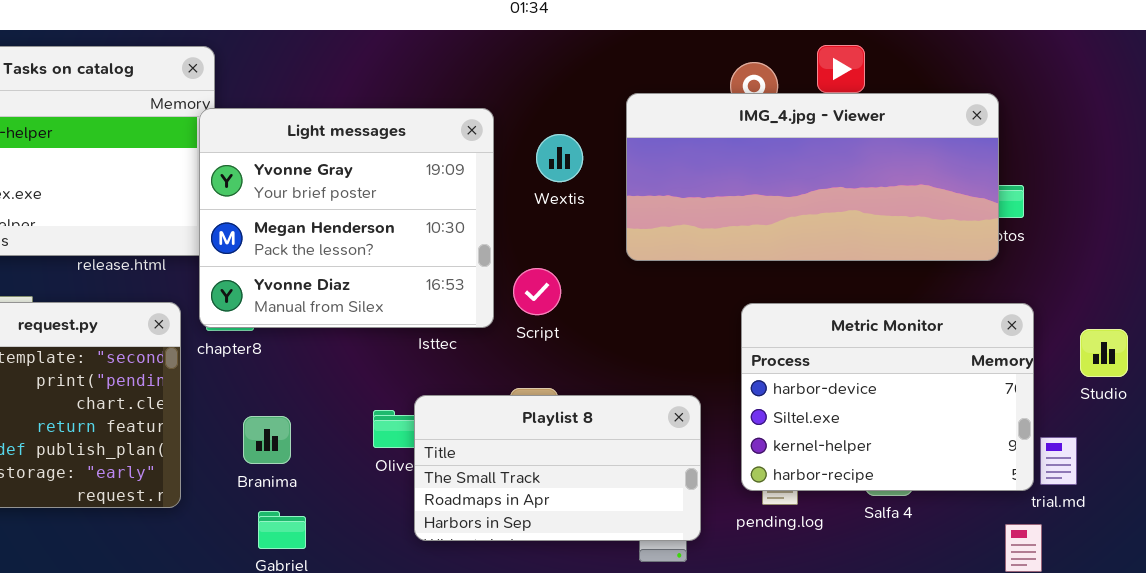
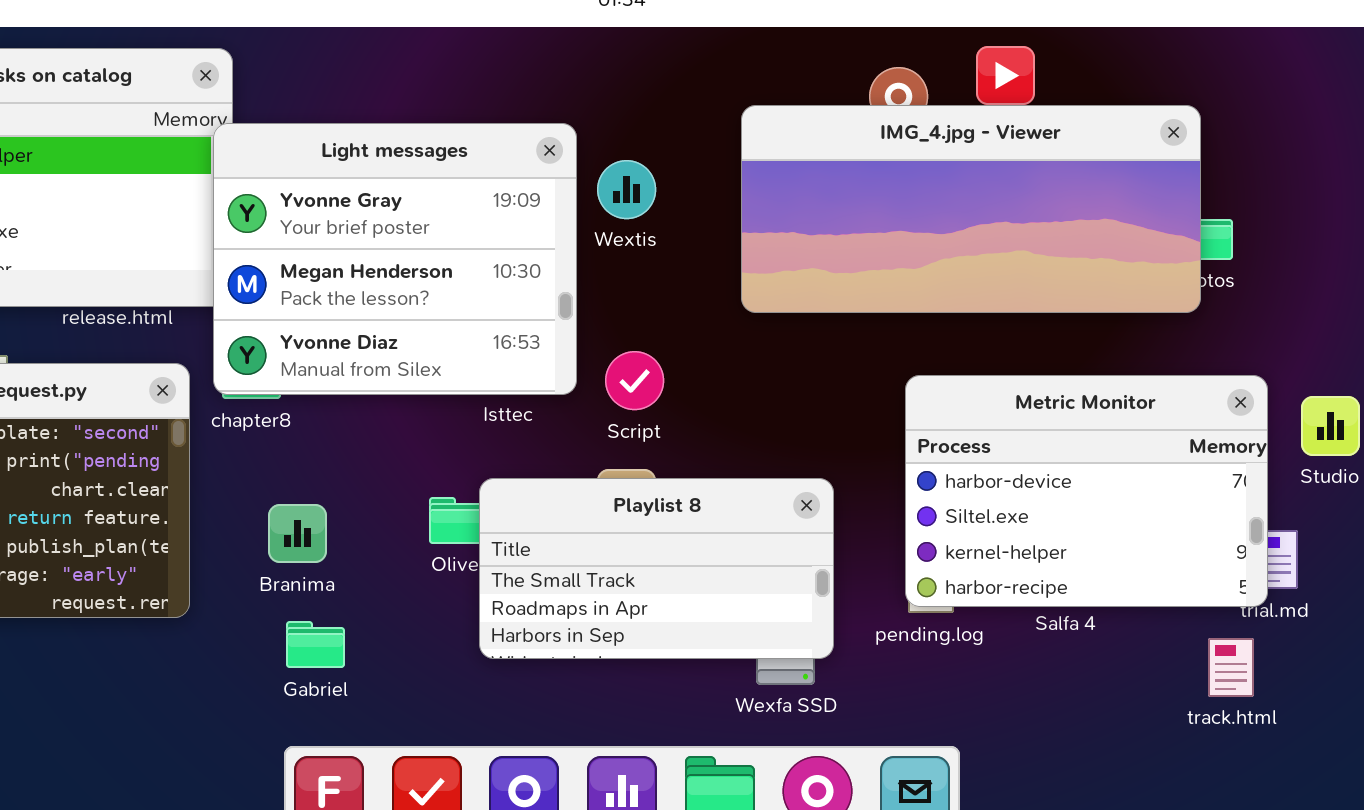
Wextis: [536,134,583,182] -> [597,160,656,219], moved
Script: [513,268,561,315] -> [605,351,664,410], moved
Metric Monitor: [741,303,1034,491] -> [905,375,1268,607], moved

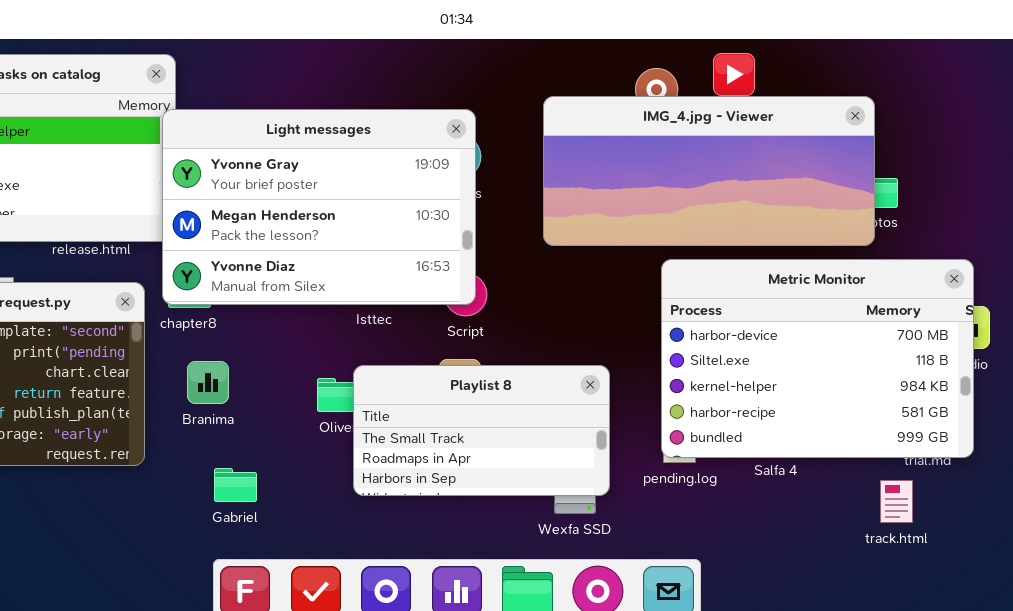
Light messages: [213,123,577,395] -> [162,109,476,305], resized
Metric Monitor: [905,375,1268,607] -> [661,259,974,458], resized
Branima: [268,504,327,563] -> [187,361,229,404], moved

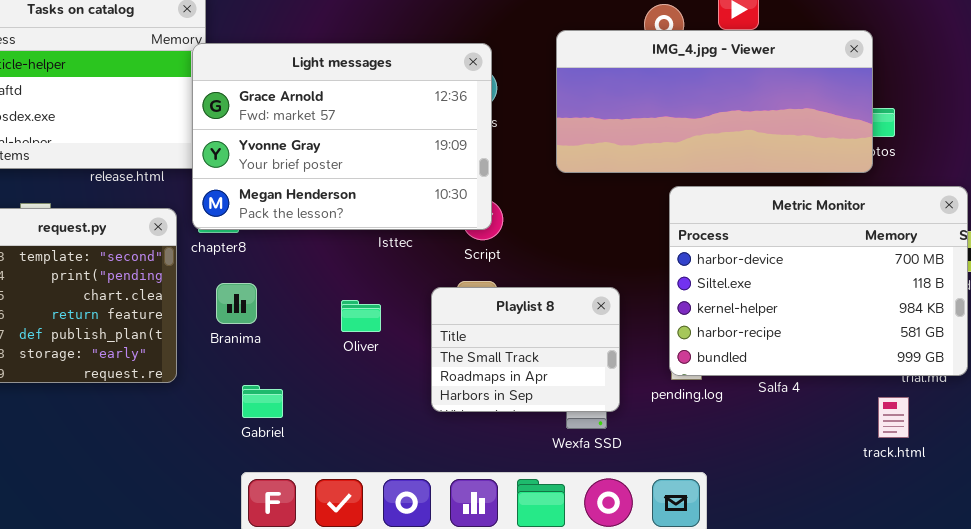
Light messages: [162,109,476,305] -> [192,43,492,230], scrolled up 1 row
Playlist 8: [353,365,610,496] -> [431,287,620,412], resized

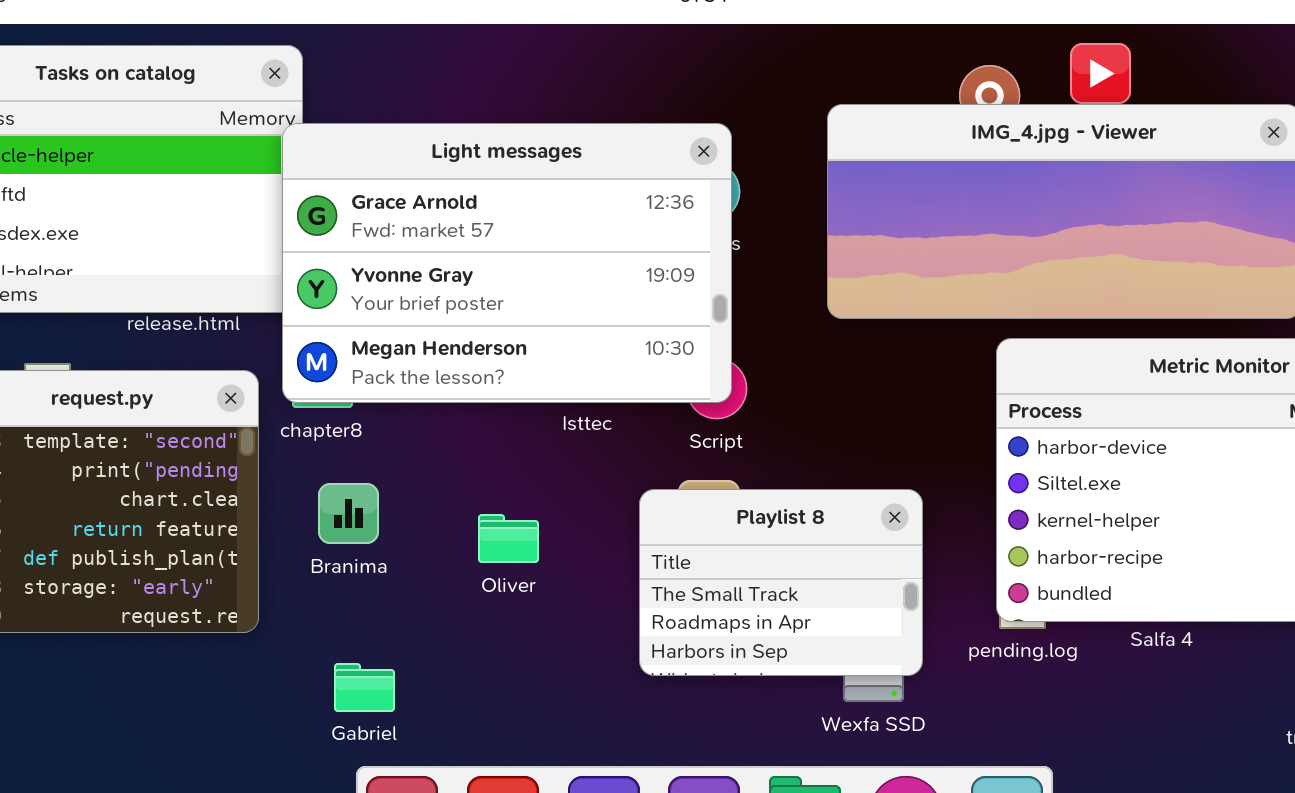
Oliver: [341,300,381,332] -> [478,514,539,563], moved
Gabriel: [242,385,283,418] -> [334,663,395,712], moved

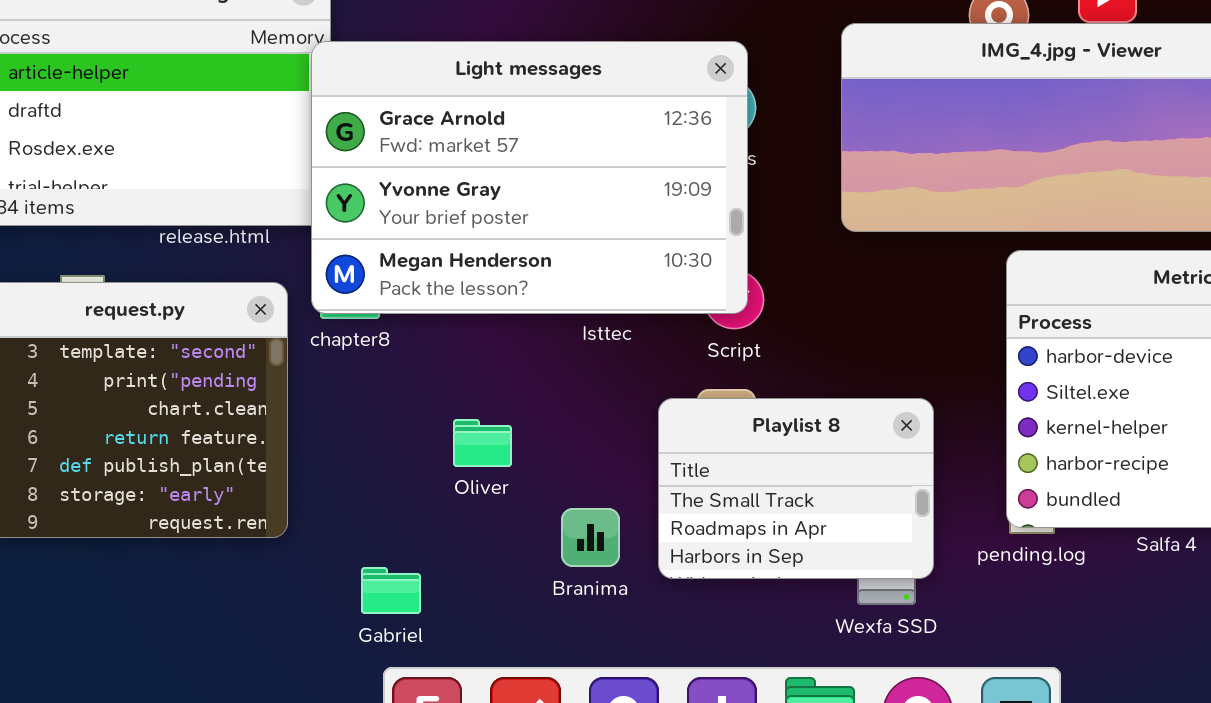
Branima: [318,483,379,544] -> [561,508,620,567], moved
Oliver: [478,514,539,563] -> [453,419,512,467], moved

